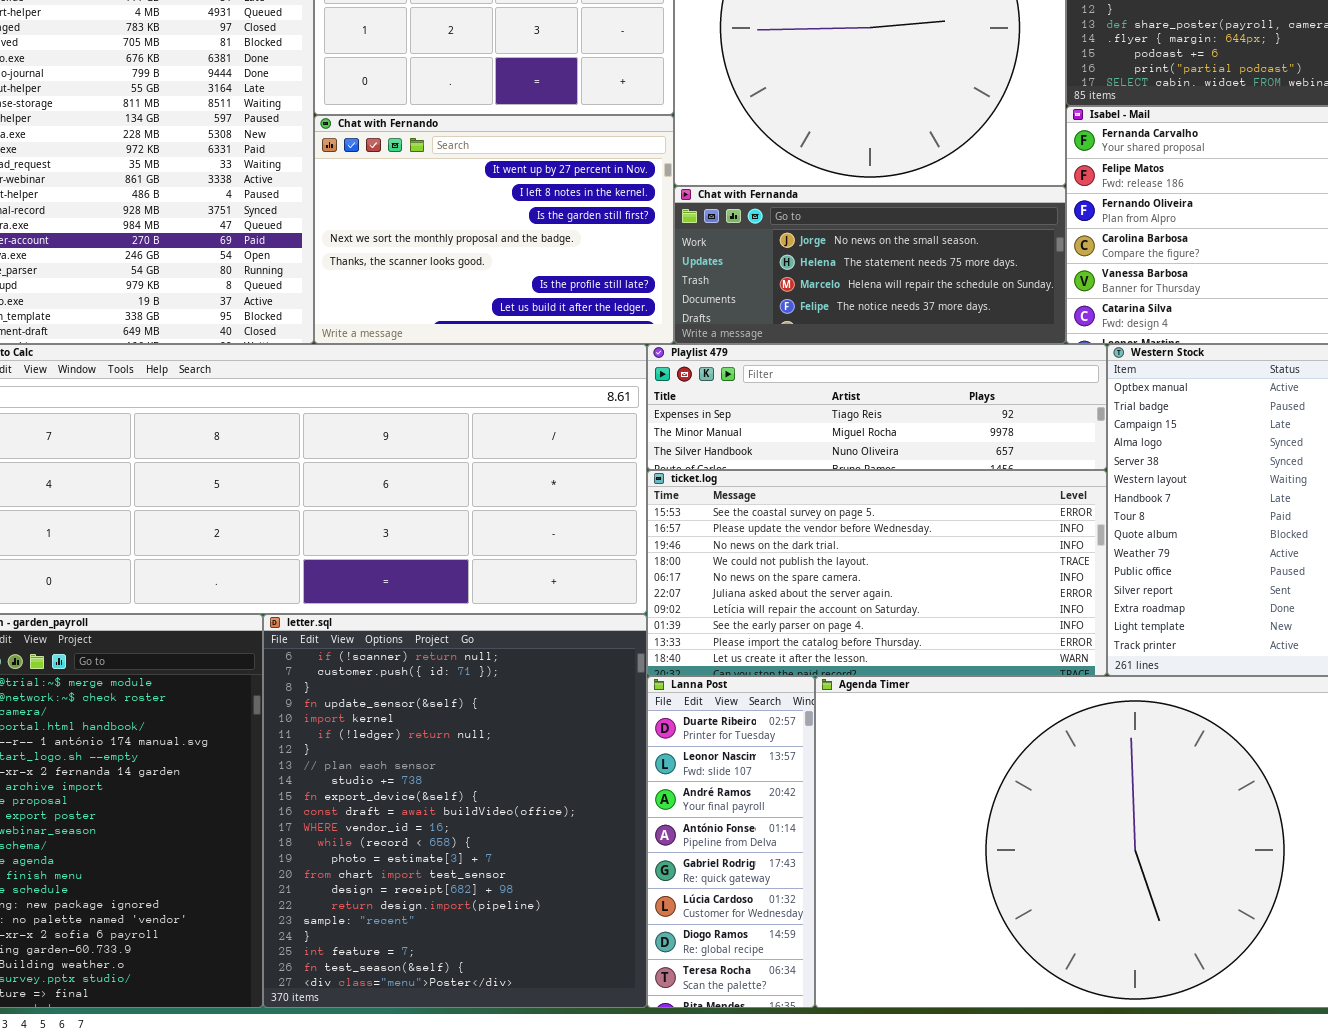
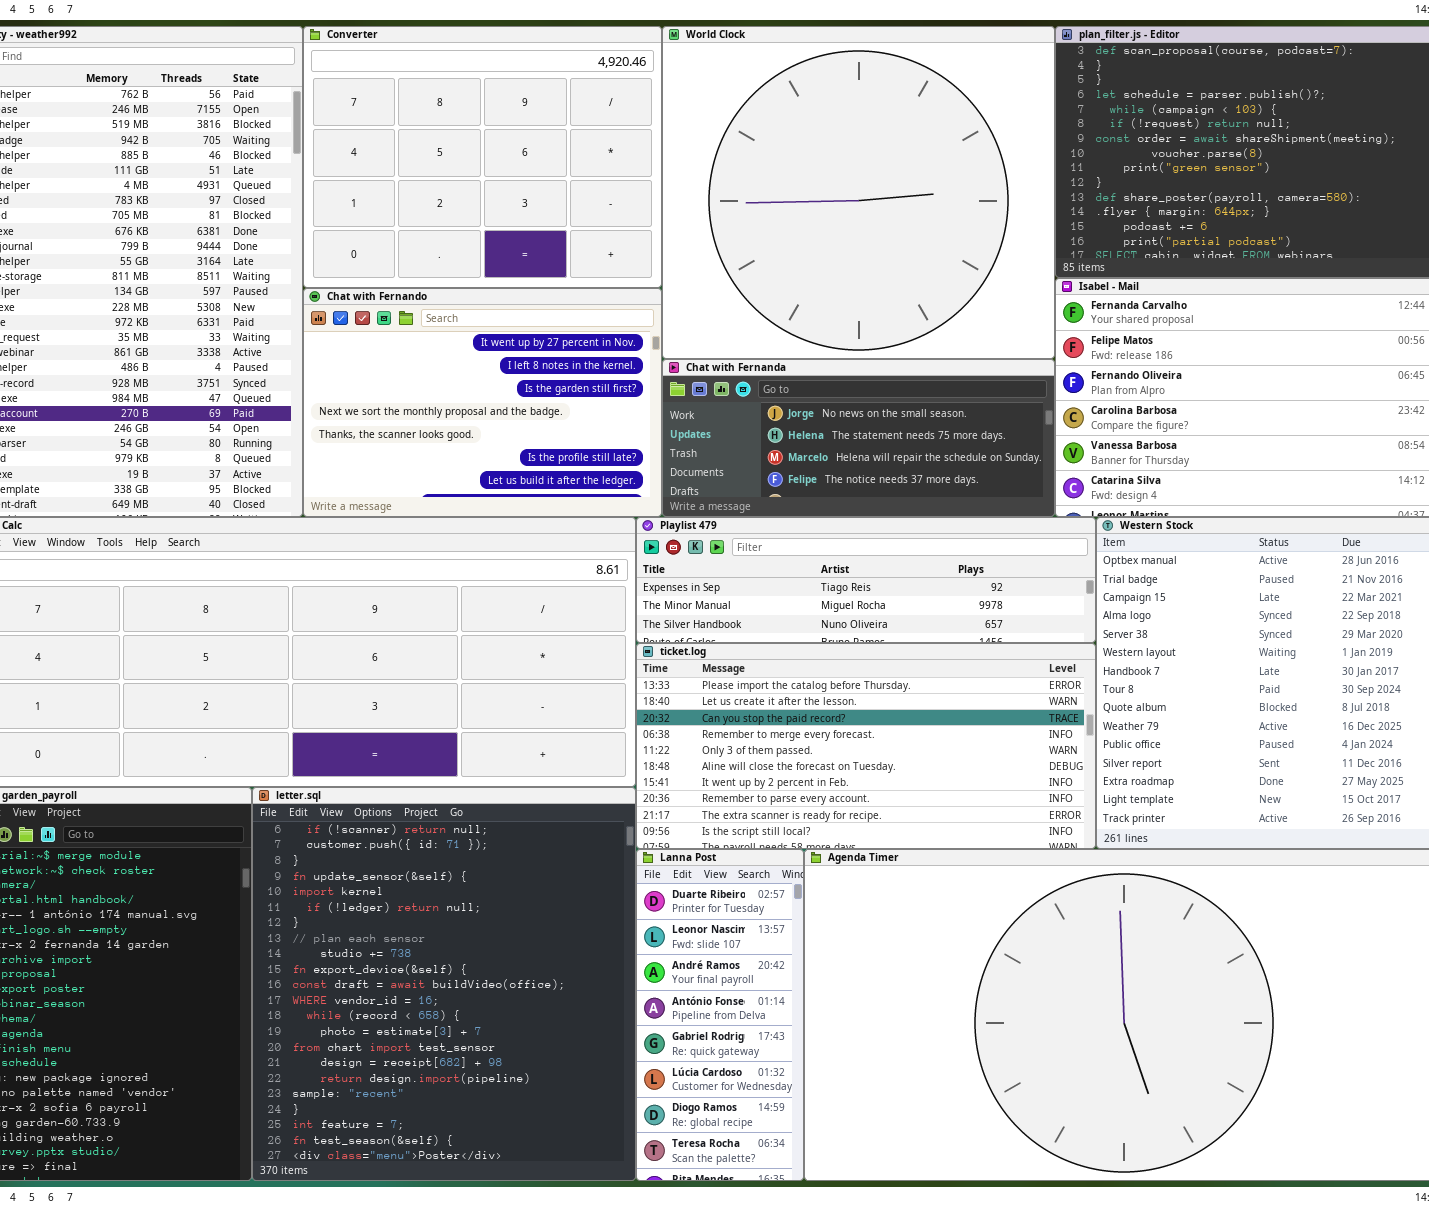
ticket.log: [647,470,1107,676] -> [636,643,1096,849], scrolled down 8 rows

